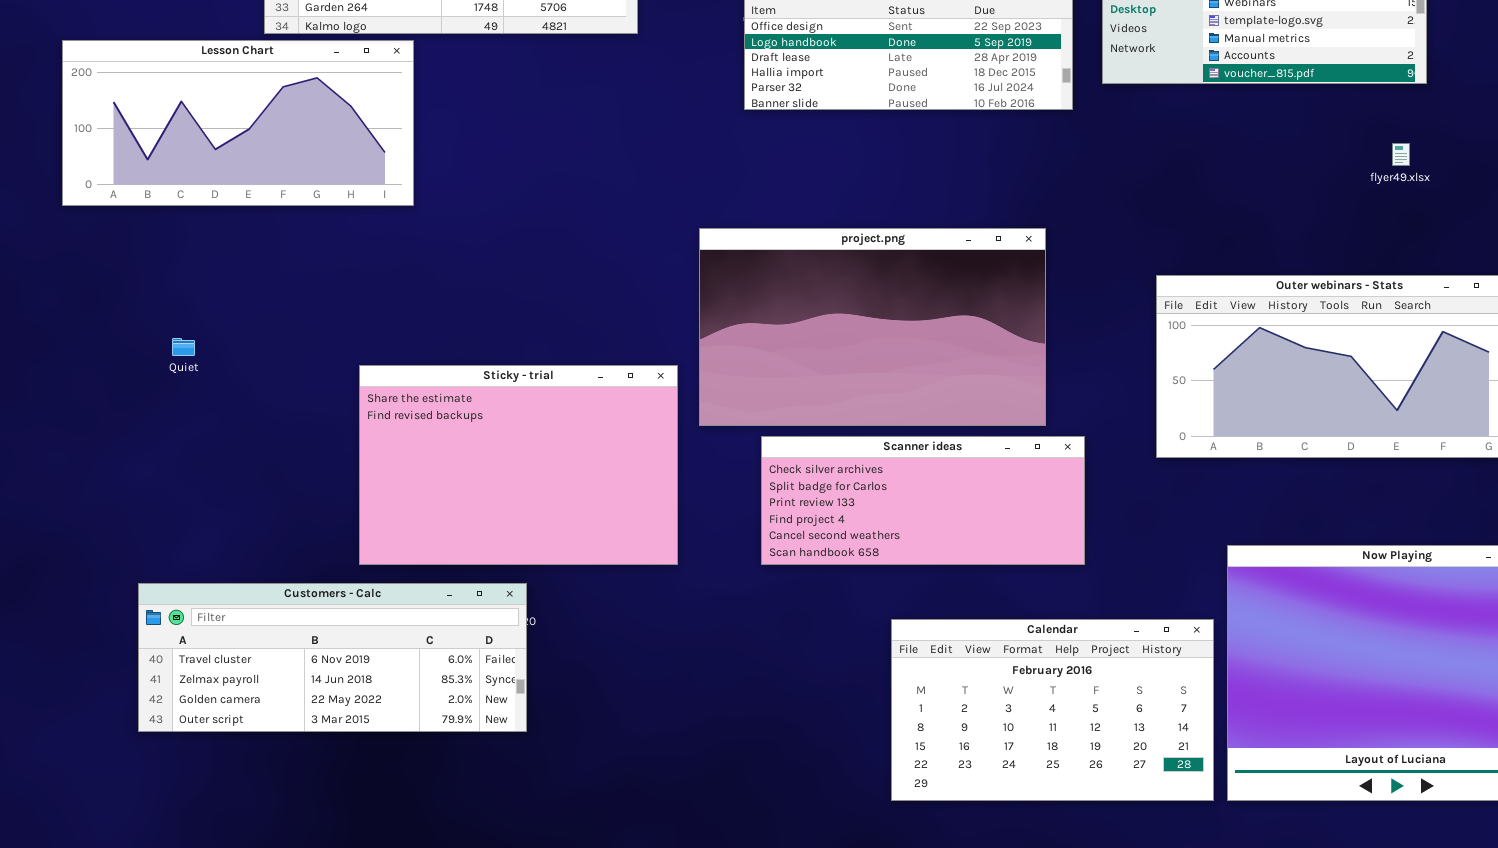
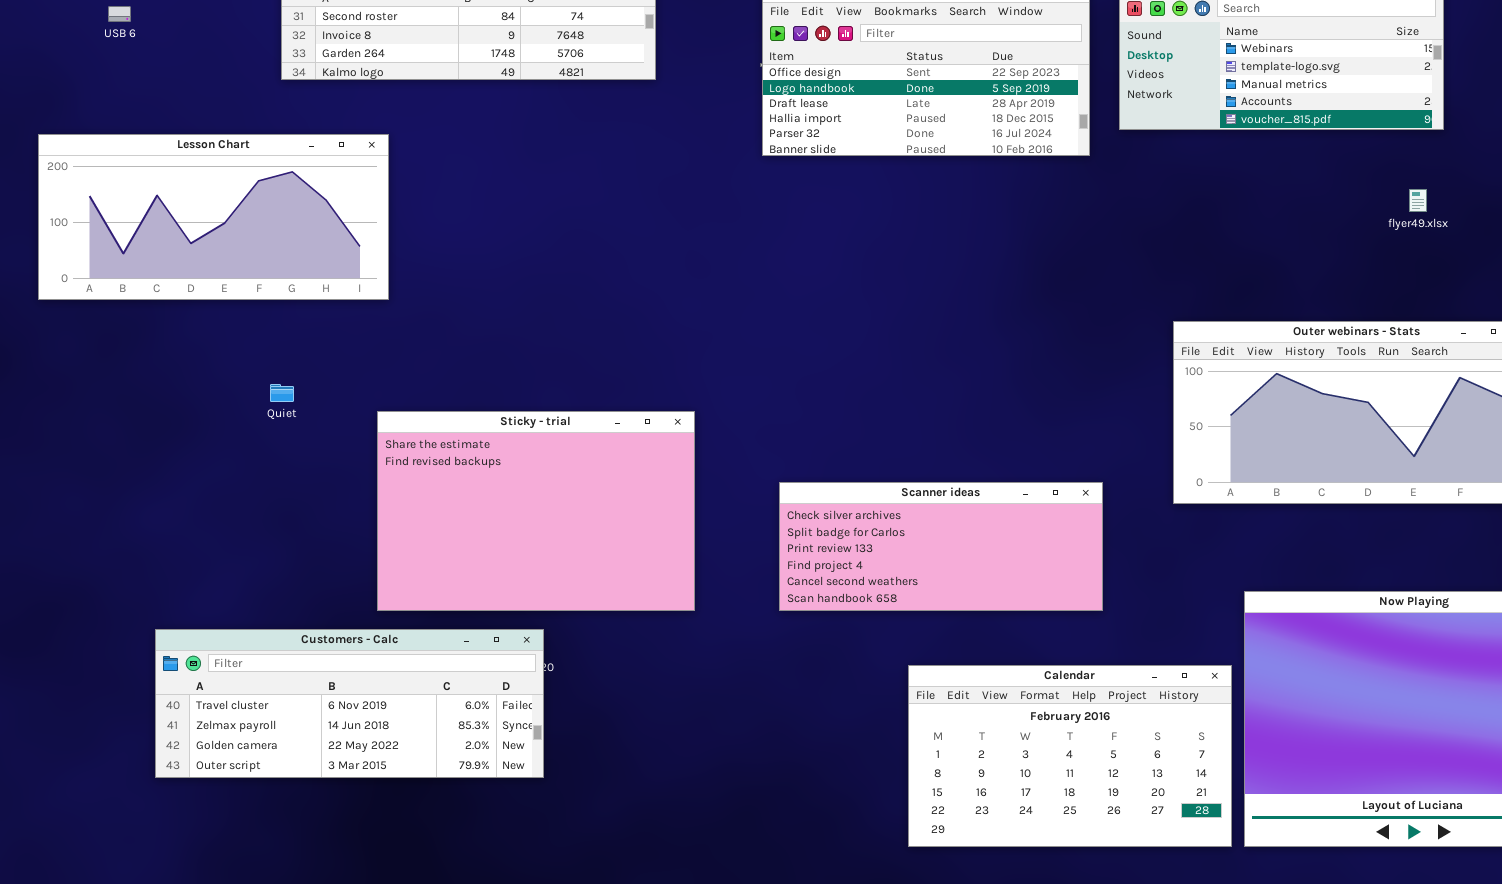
Lesson Chart: [62,40,414,206] -> [38,134,389,300], moved
project.png: [699,228,1046,426] -> none, closed
Quiet: [172,338,195,356] -> [270,384,294,402], moved

